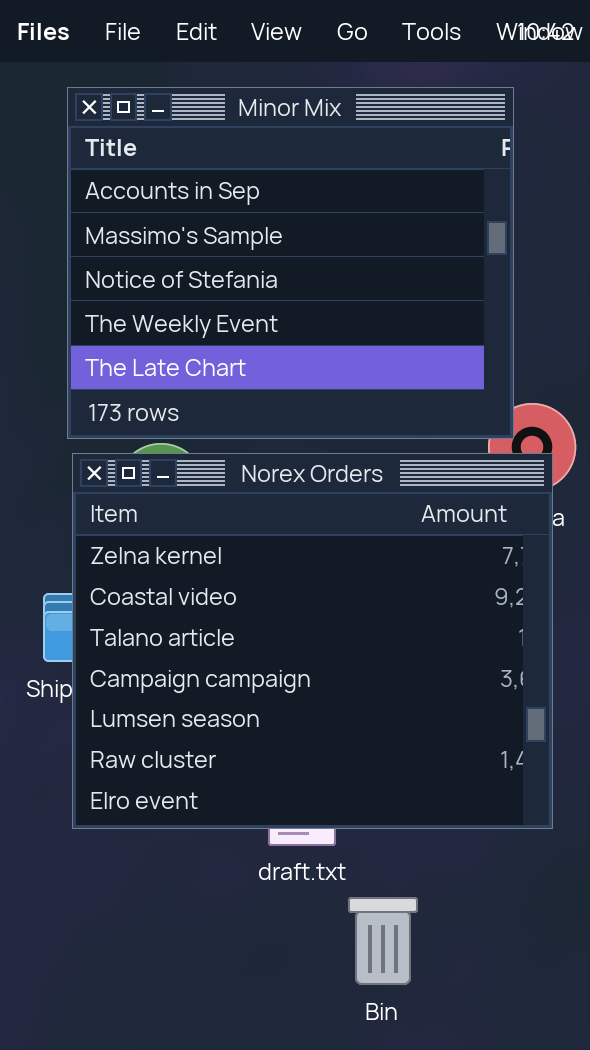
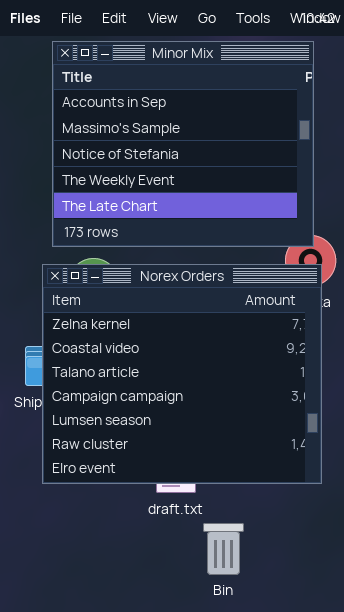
Minor Mix: [67,87,514,439] -> [52,41,314,247], moved

